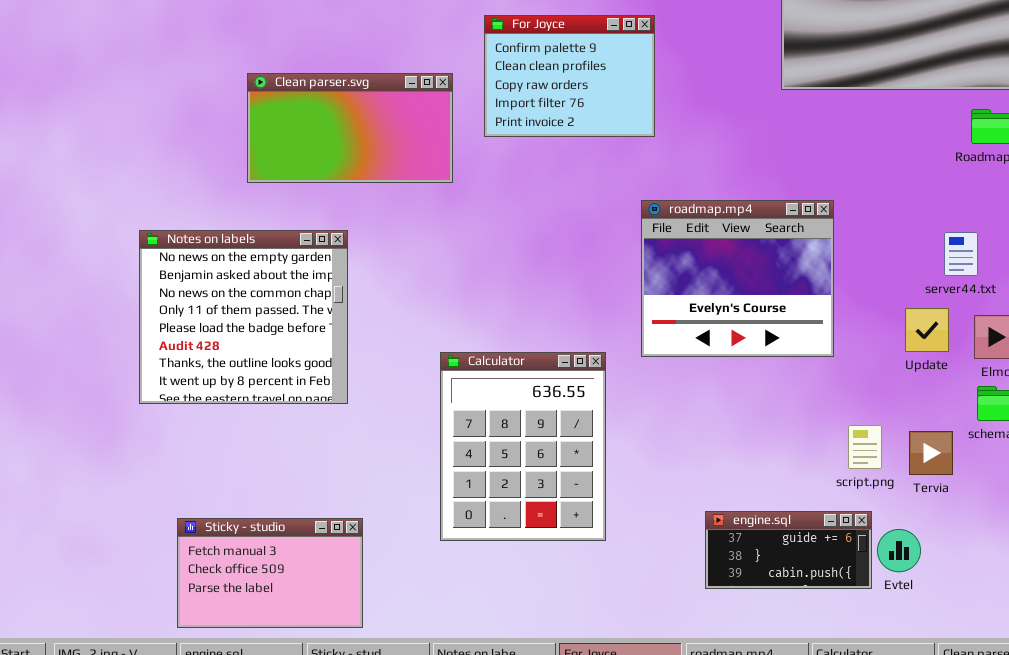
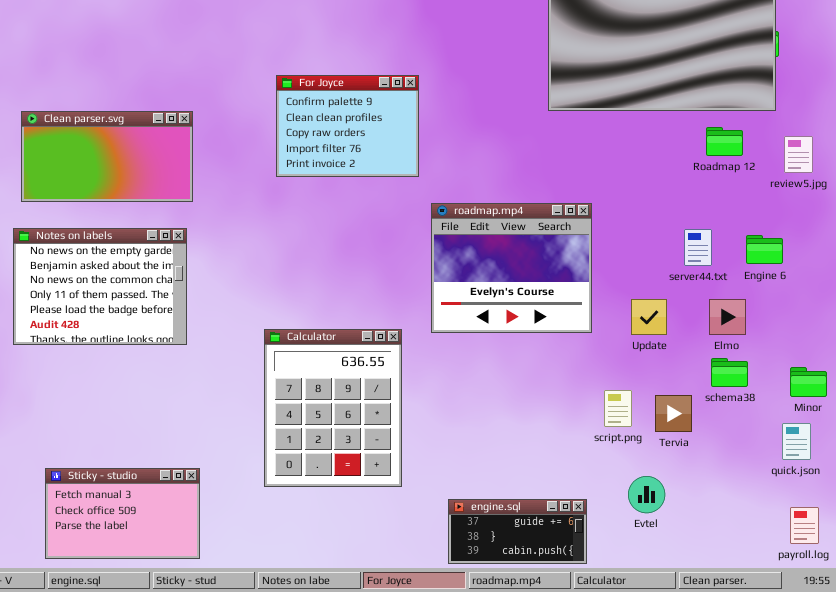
For Joyce: [484,15,655,137] -> [276,75,419,177], moved
Clean parser.svg: [247,73,453,183] -> [21,111,193,202], moved
Notes on labels: [139,230,348,404] -> [13,228,187,345], resized
Update: [905,308,949,352] -> [631,299,667,335], moved
engine.sql: [705,511,872,589] -> [448,499,587,564], moved

